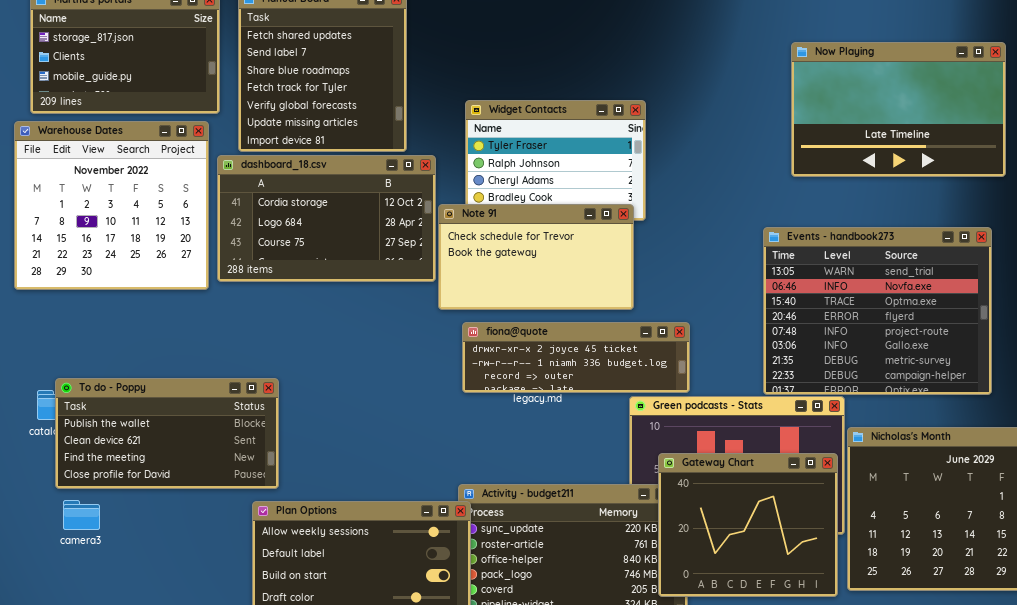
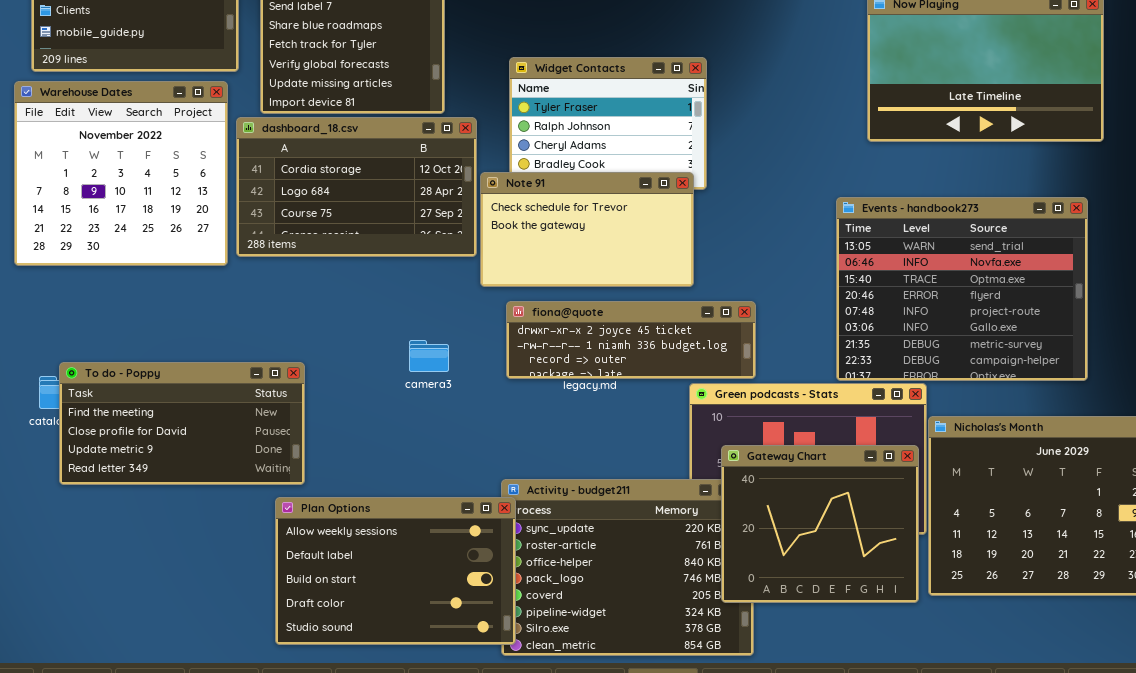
To do - Poppy: [55,378,279,489] -> [59,362,305,485], scrolled down 2 rows
camera3: [63,500,100,530] -> [409,340,449,372], moved

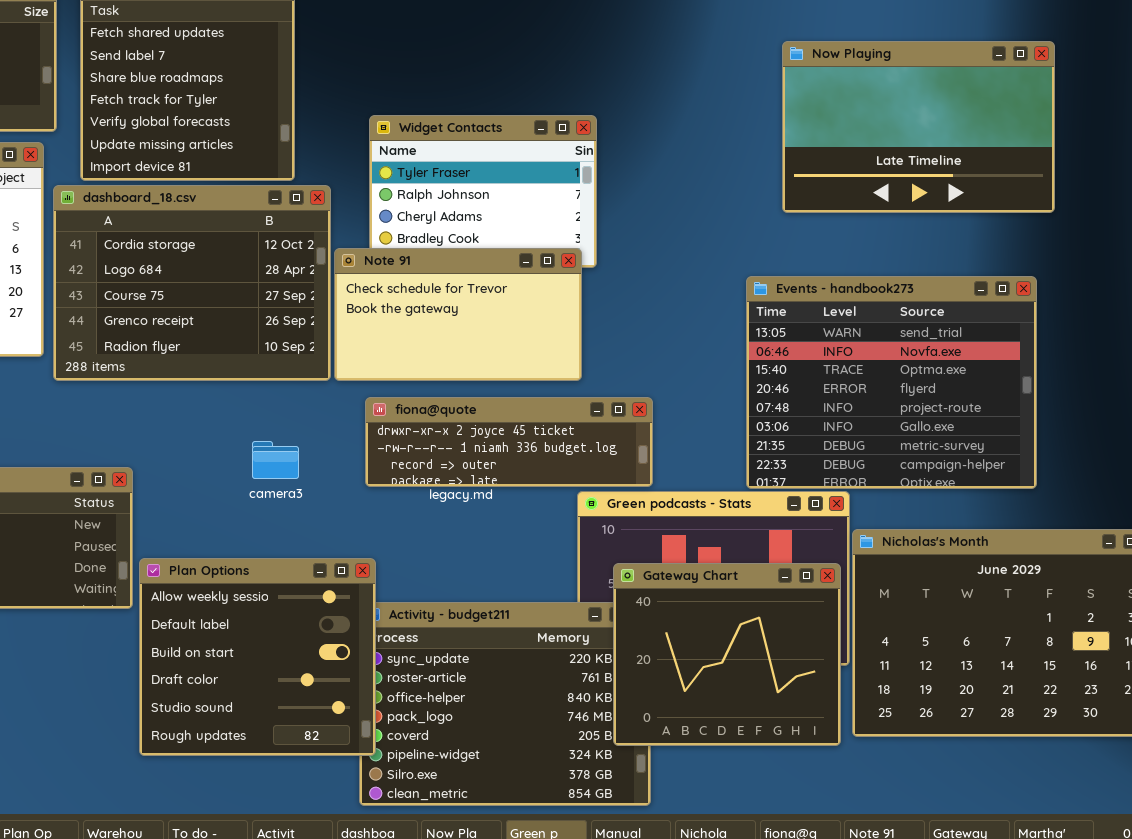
dashboard_18.csv: [236,117,477,257] -> [53,185,331,381], resized
Plan Options: [275,497,516,645] -> [139,558,376,756], moved, resized

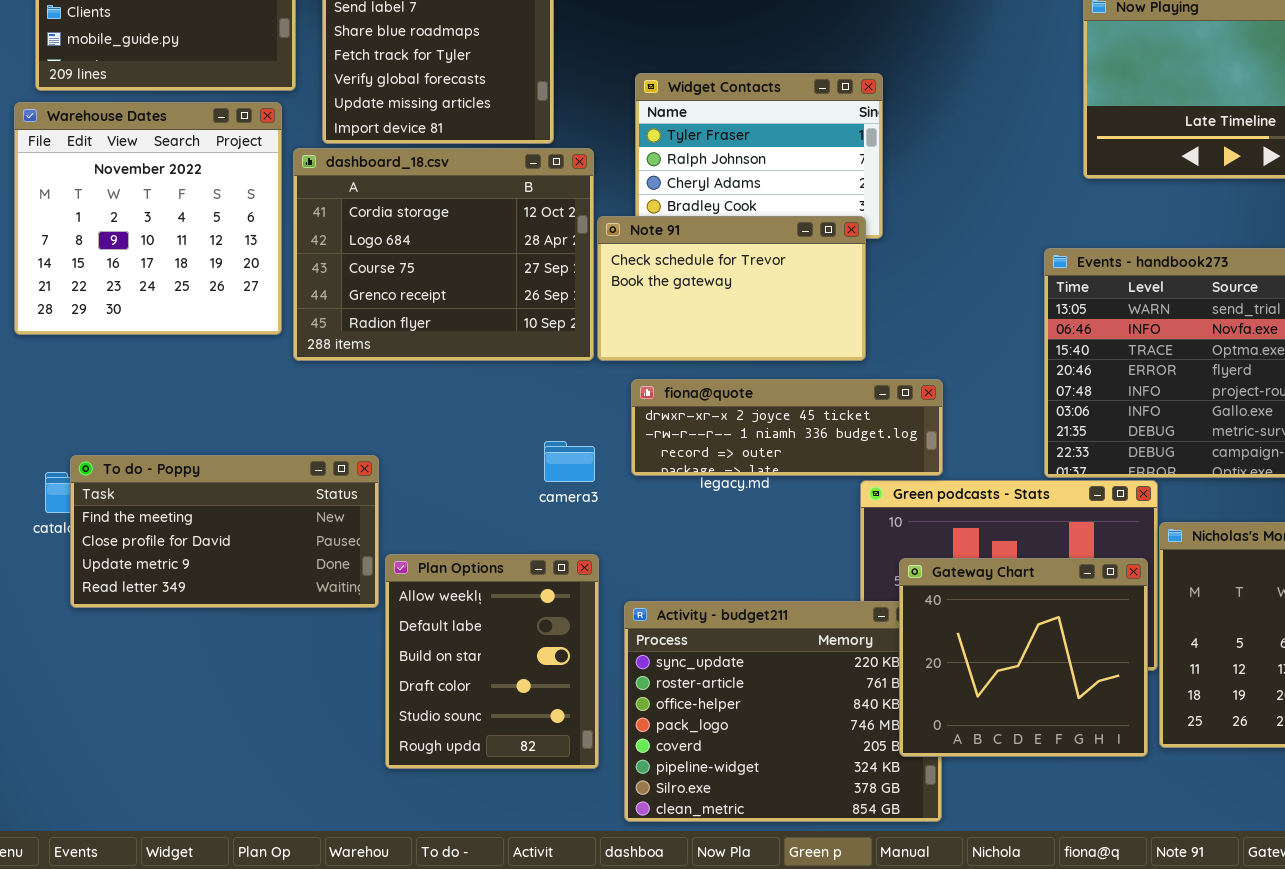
camera3: [252,441,299,479] -> [544,441,595,482], moved
Plan Options: [139,558,376,756] -> [385,554,599,769], resized

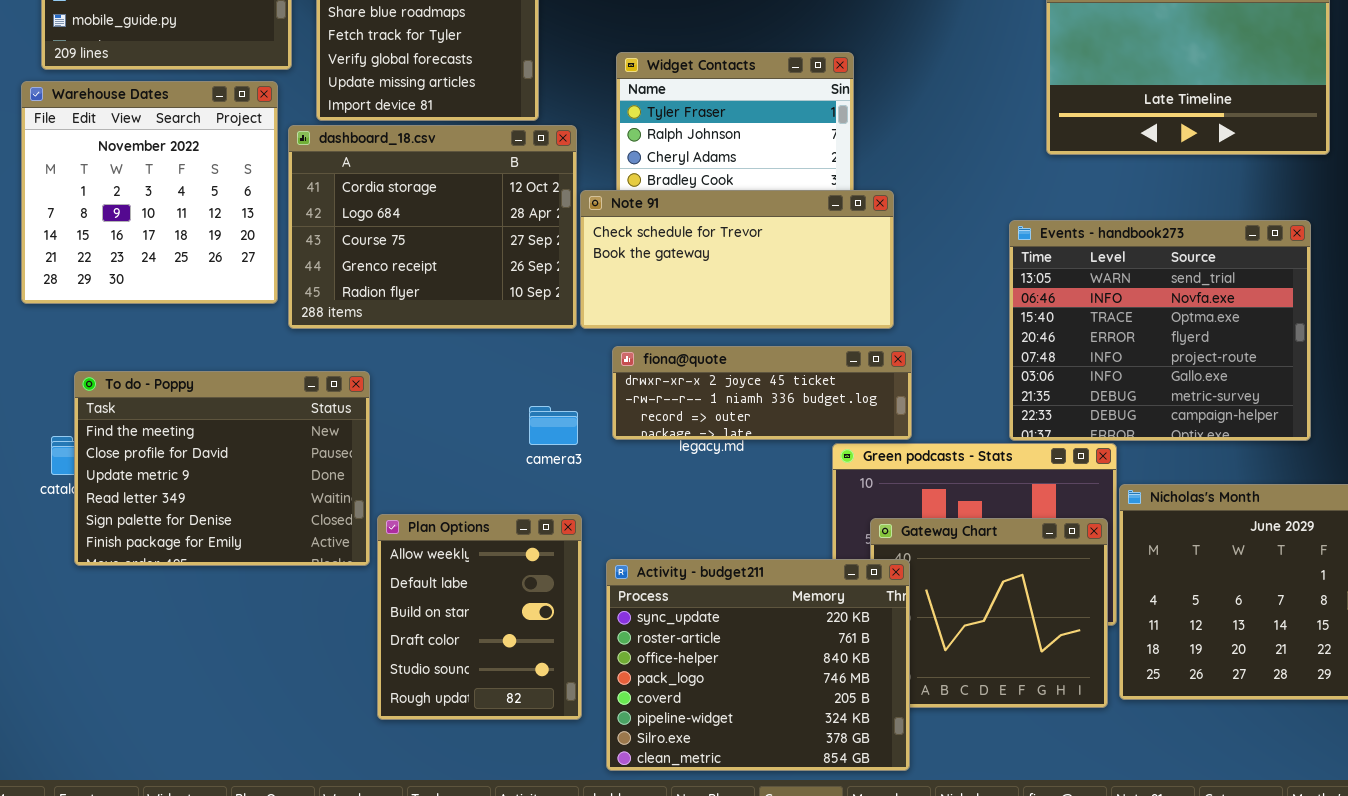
Note 91: [597,216,866,361] -> [580,190,894,329], resized
To do - Poppy: [70,455,379,608] -> [74,371,370,566], resized
Activity - budget211: [624,601,942,822] -> [606,559,910,771], raised

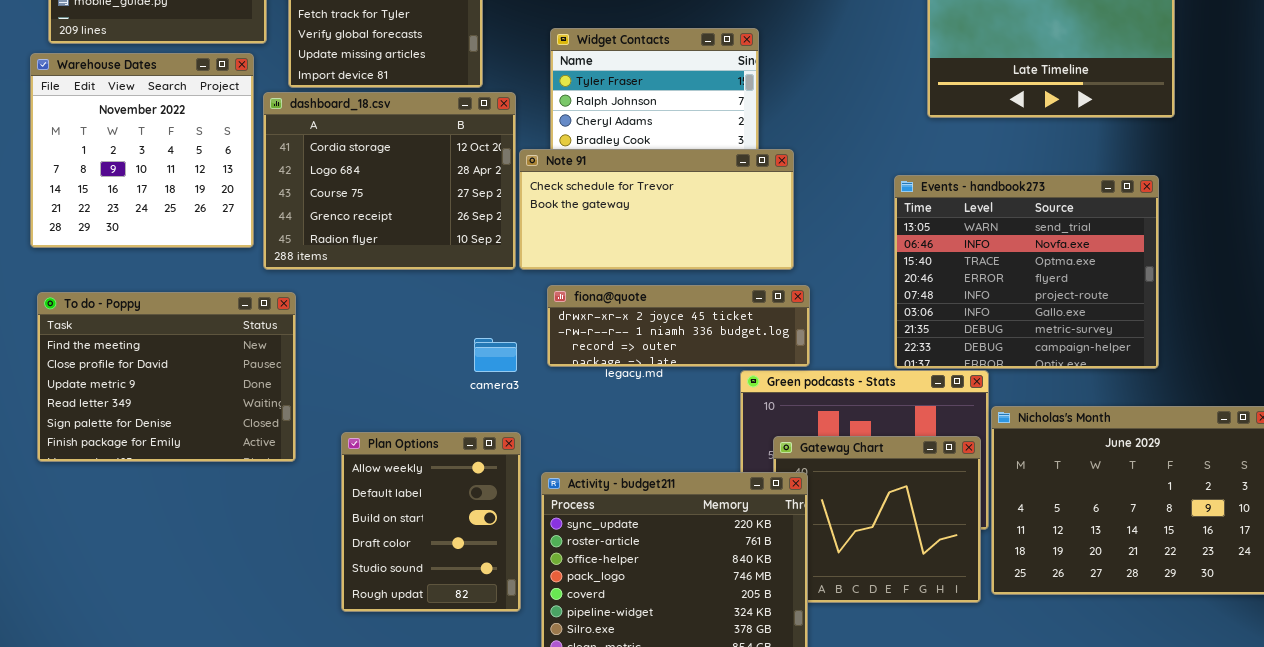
To do - Poppy: [74,371,370,566] -> [37,292,296,462], moved

